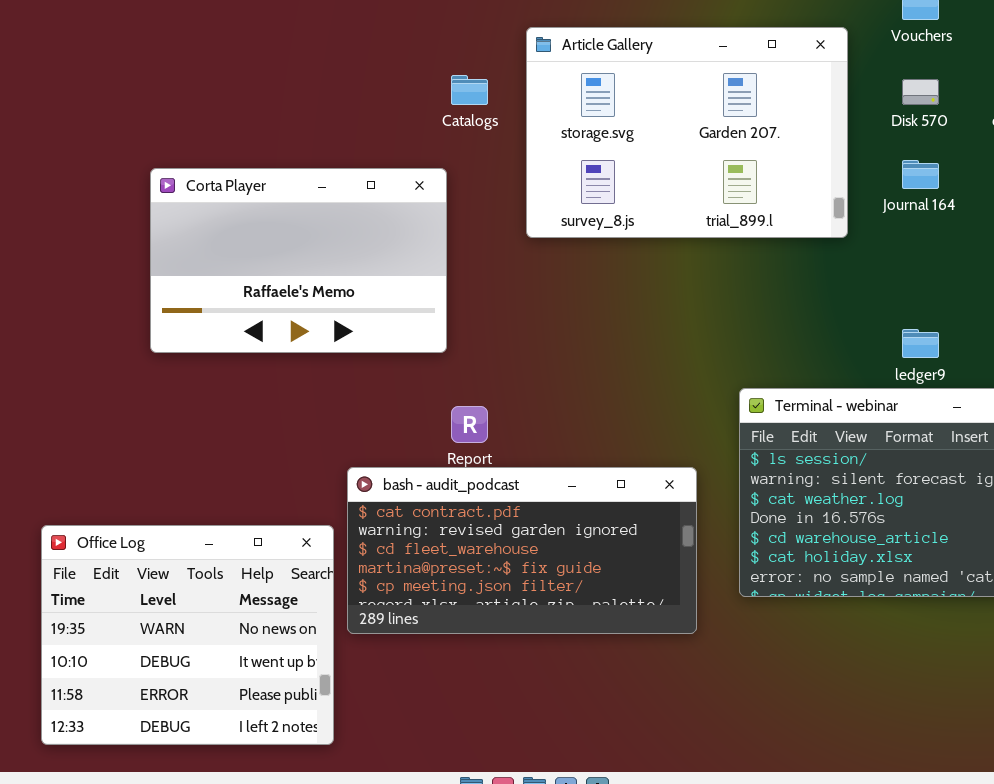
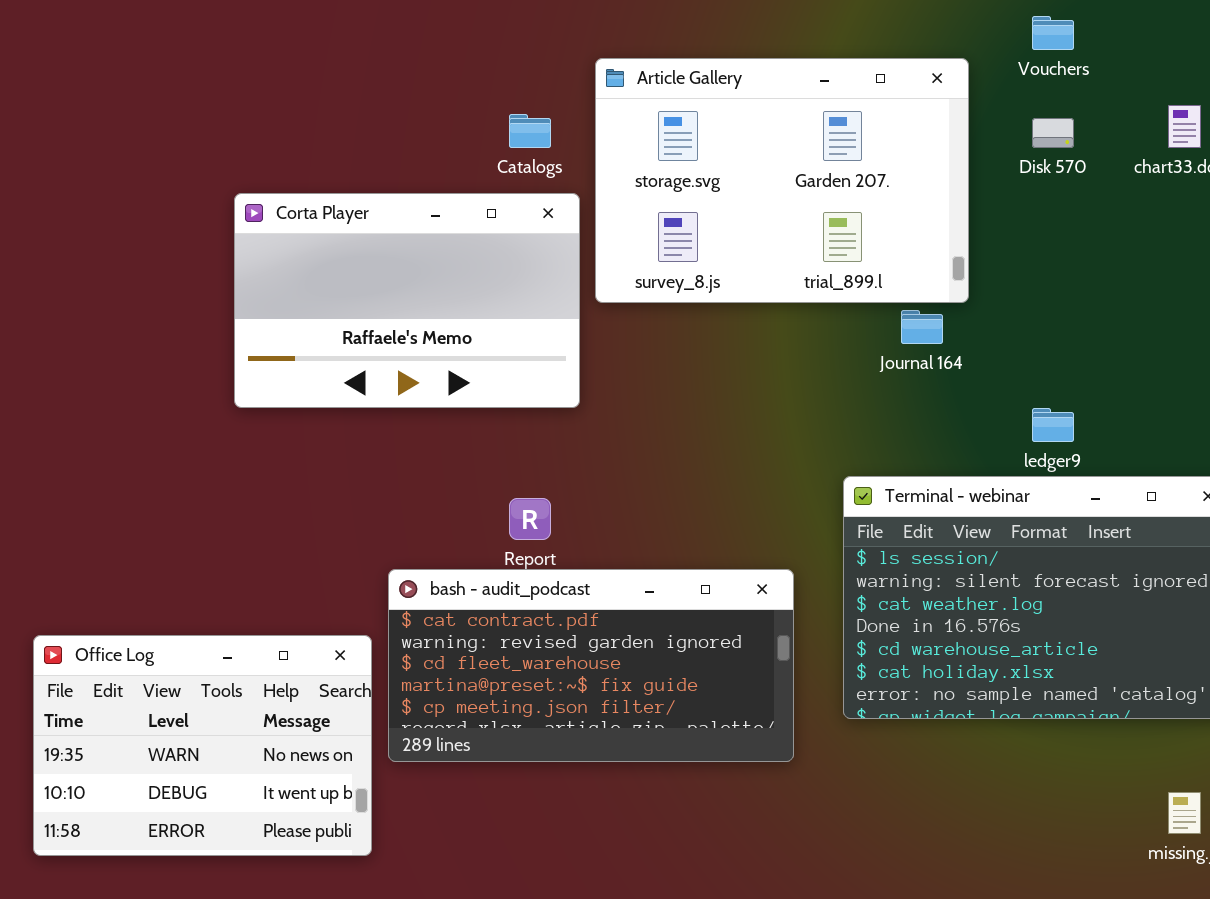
Journal 164: [902,160,939,189] -> [901,310,943,344], moved
Corta Player: [150,168,447,353] -> [234,193,580,408], moved
Office Log: [41,525,334,745] -> [33,635,372,856], resized

